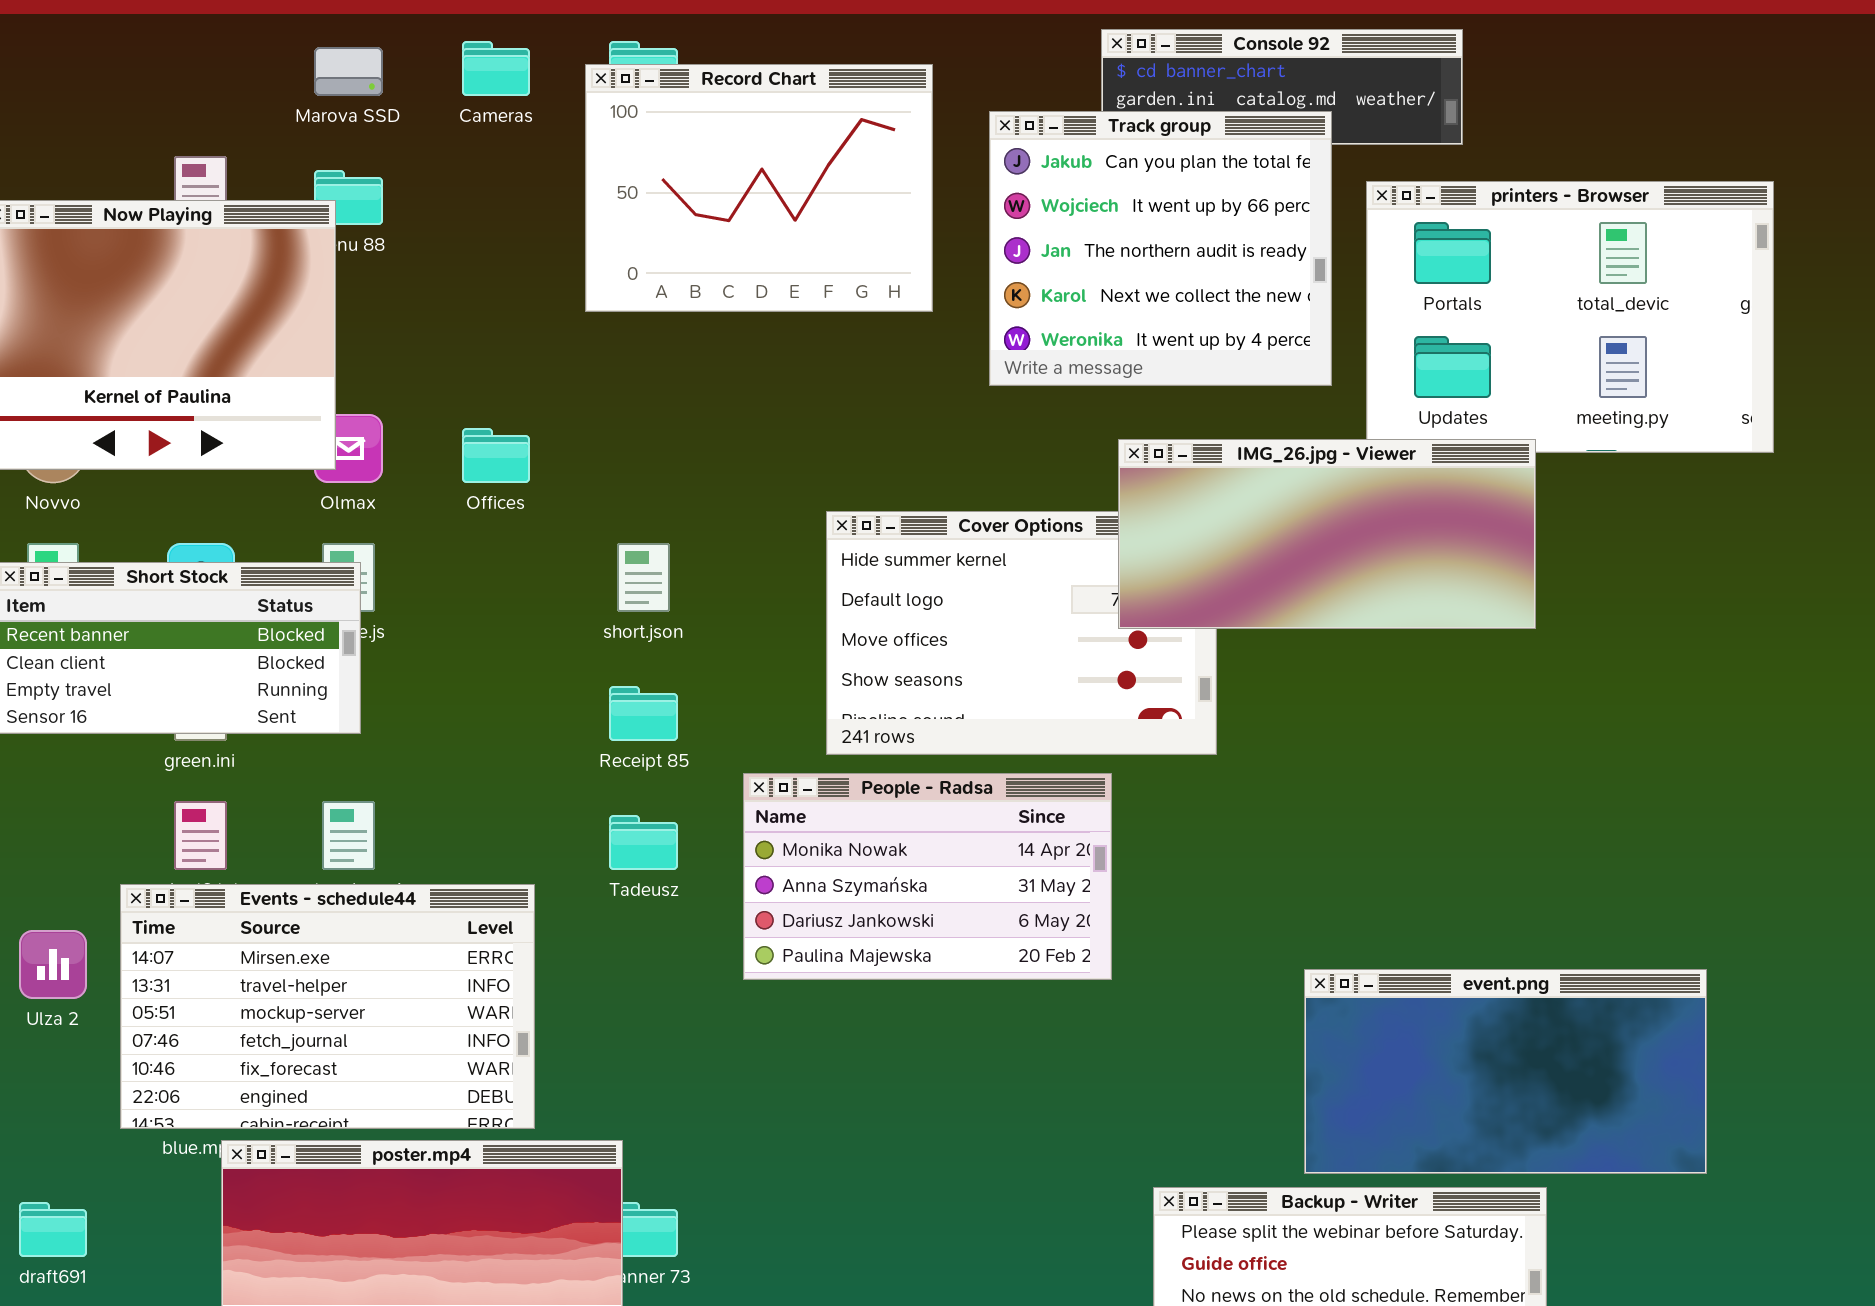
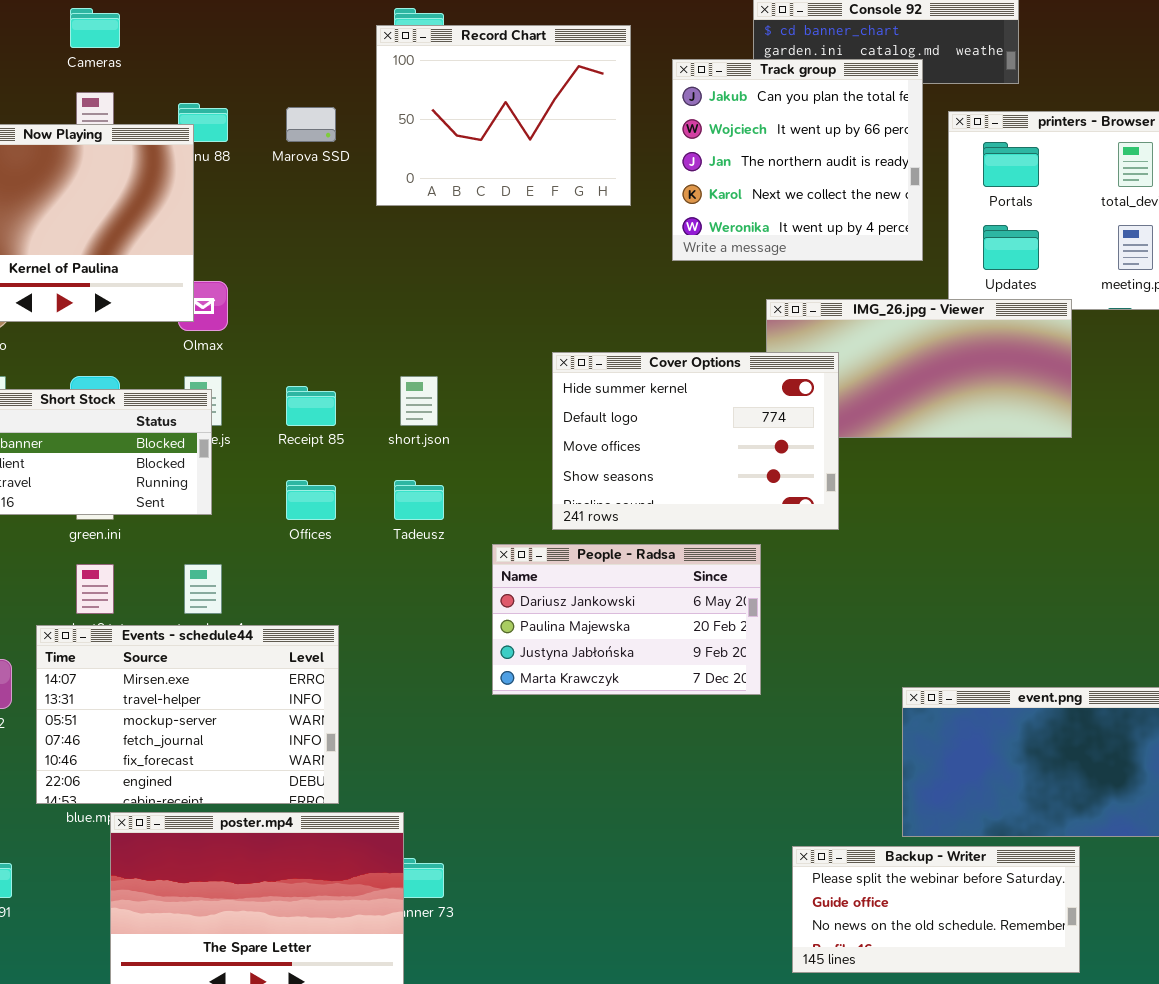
Cameras: [462,41,530,96] -> [70,8,120,48], moved
Marova SSD: [314,47,383,96] -> [286,107,336,142], moved
Offices: [462,428,530,483] -> [286,480,336,520], moved
Cover Options: [826,511,1217,755] -> [552,352,839,530], raised
Receipt 85: [609,686,678,741] -> [286,386,336,426], moved
People - Radsa: [743,773,1112,980] -> [492,544,761,695], scrolled down 2 rows
Tadeusz: [609,815,678,870] -> [394,480,444,520], moved

